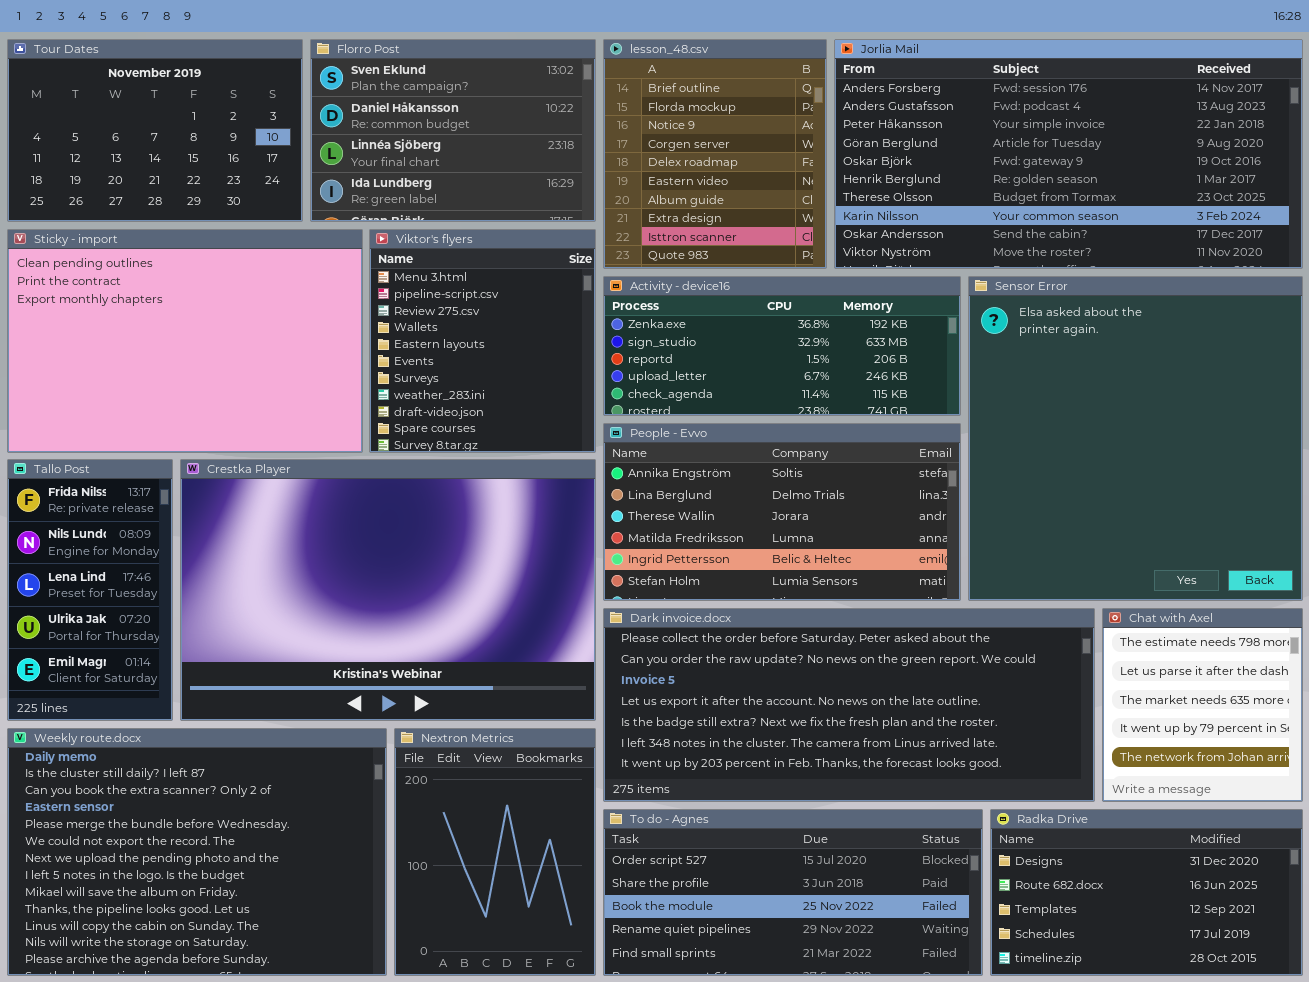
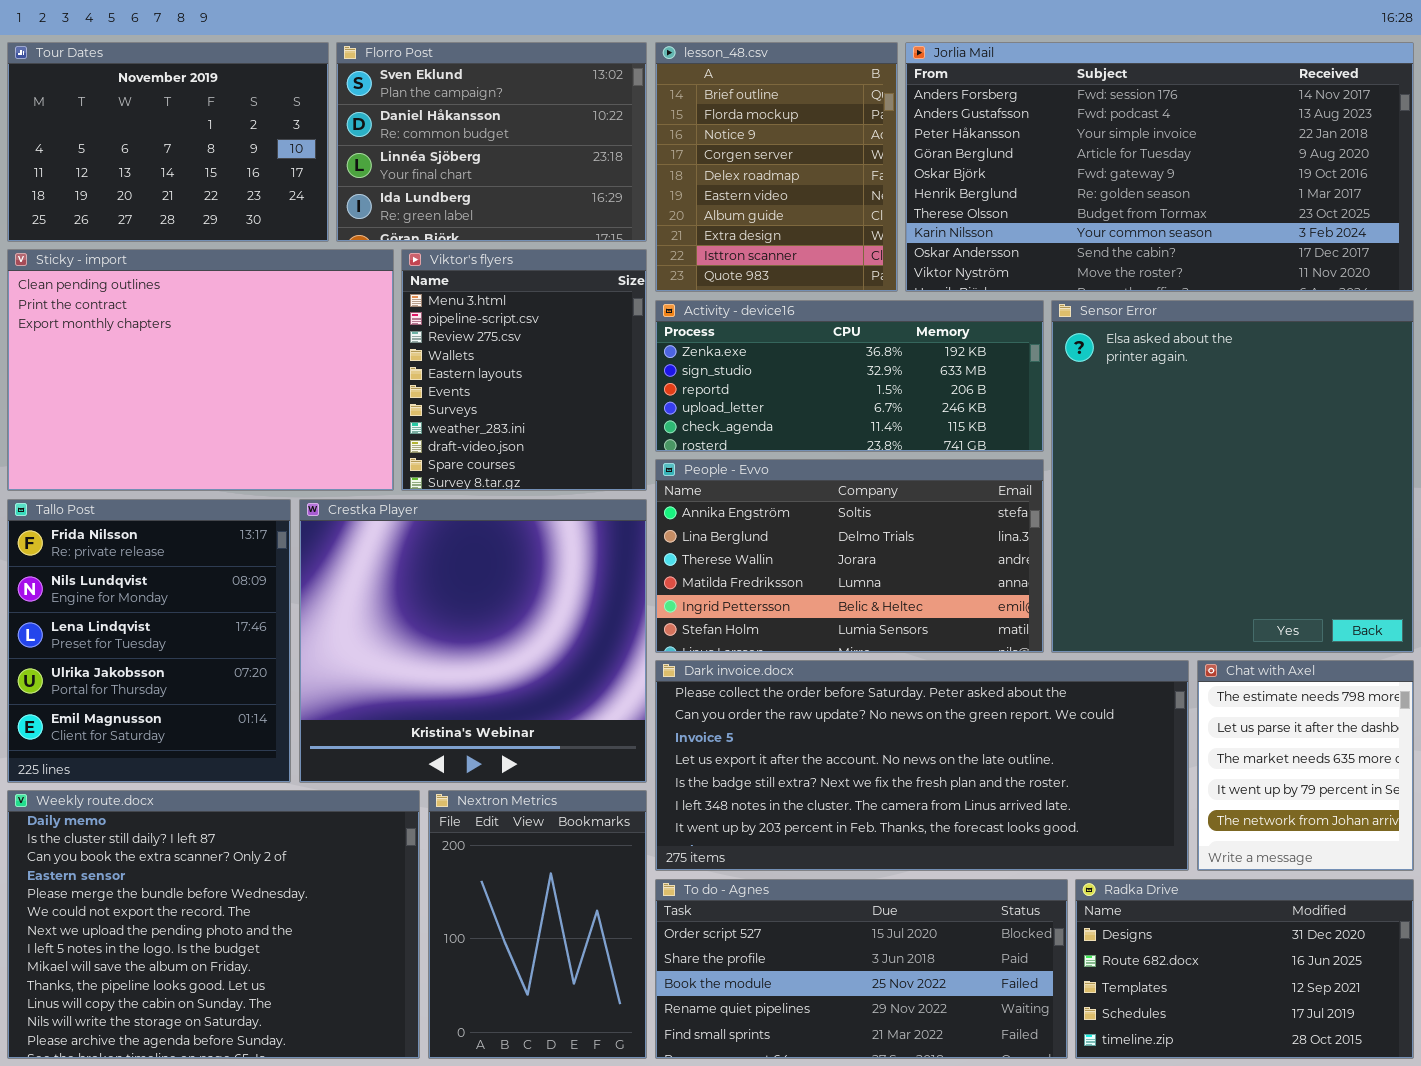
Tallo Post: [7,459,173,721] -> [7,499,291,783], resized
Crestka Player: [180,459,596,721] -> [299,499,647,783], resized

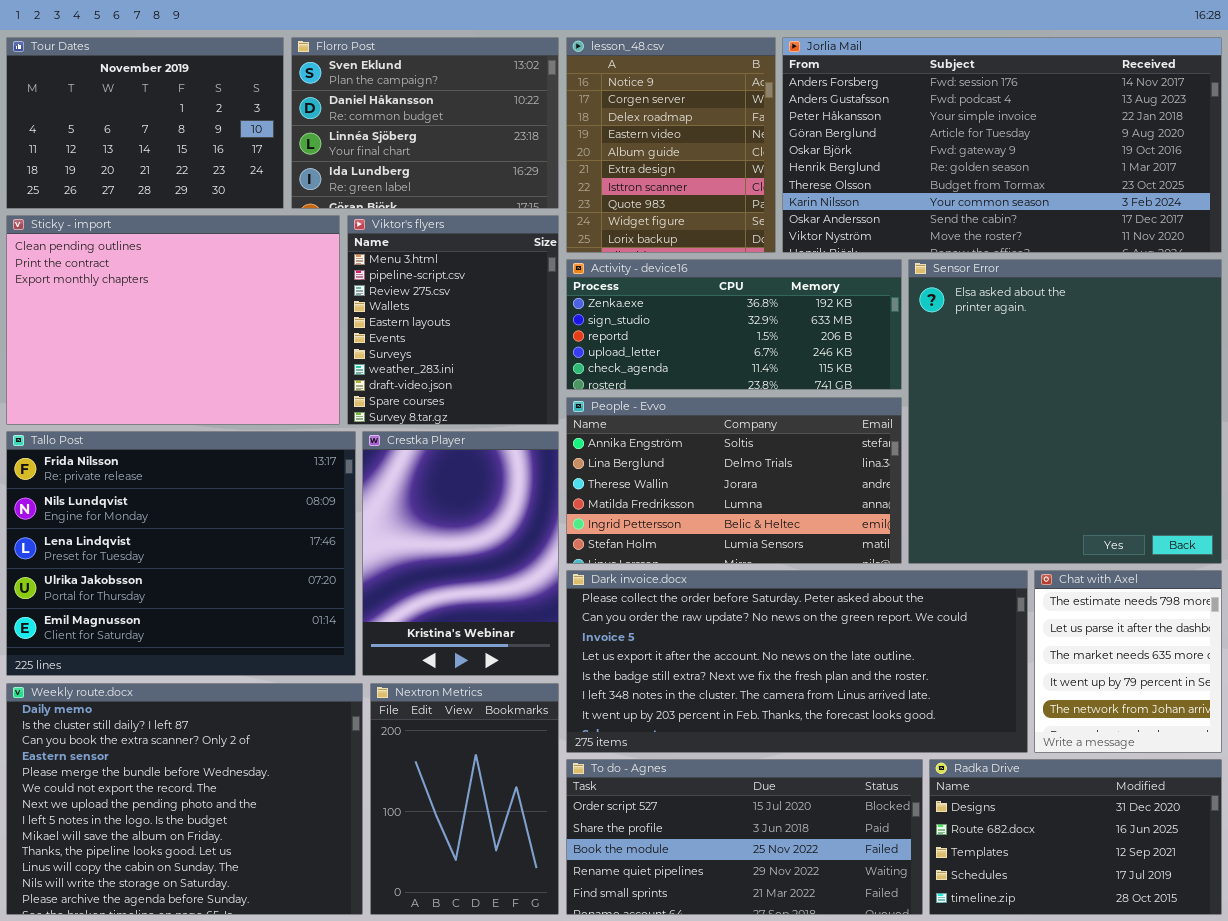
lesson_48.csv: [655,42,898,292] -> [566,37,776,253], scrolled down 2 rows
Tallo Post: [7,499,291,783] -> [6,431,356,676], resized
Crestka Player: [299,499,647,783] -> [362,431,559,676], resized

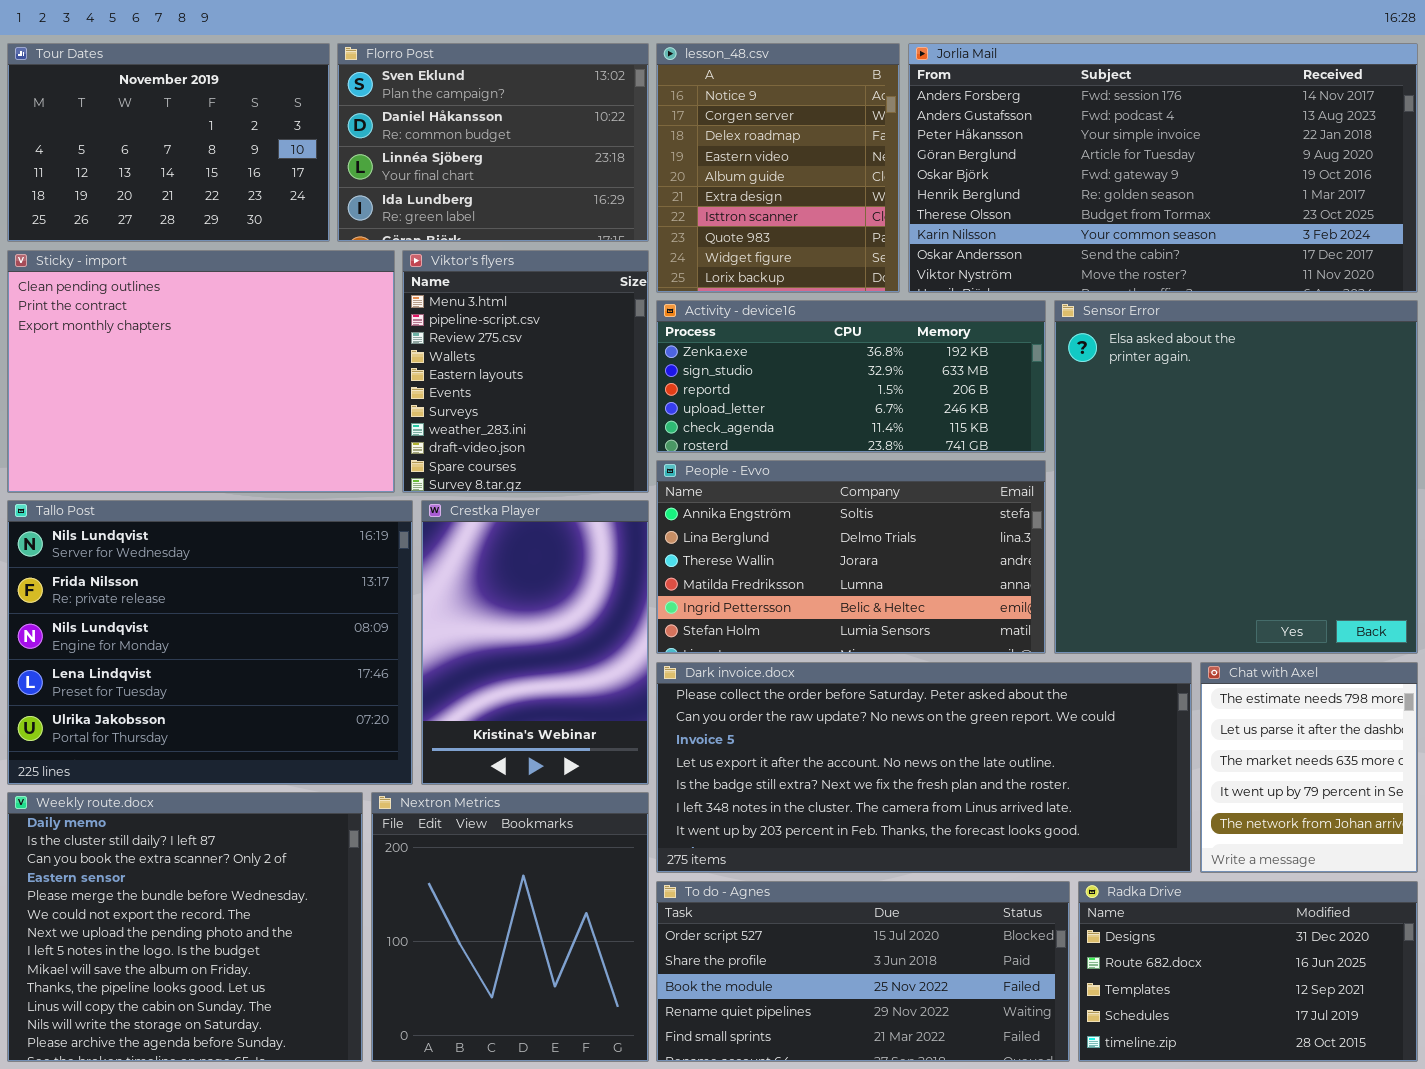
Tallo Post: [6,431,356,676] -> [7,500,413,785], scrolled up 1 row
Weekly route.docx: [6,683,363,915] -> [7,792,363,1062], resized
Nextron Metrics: [370,683,559,915] -> [371,792,649,1062], resized

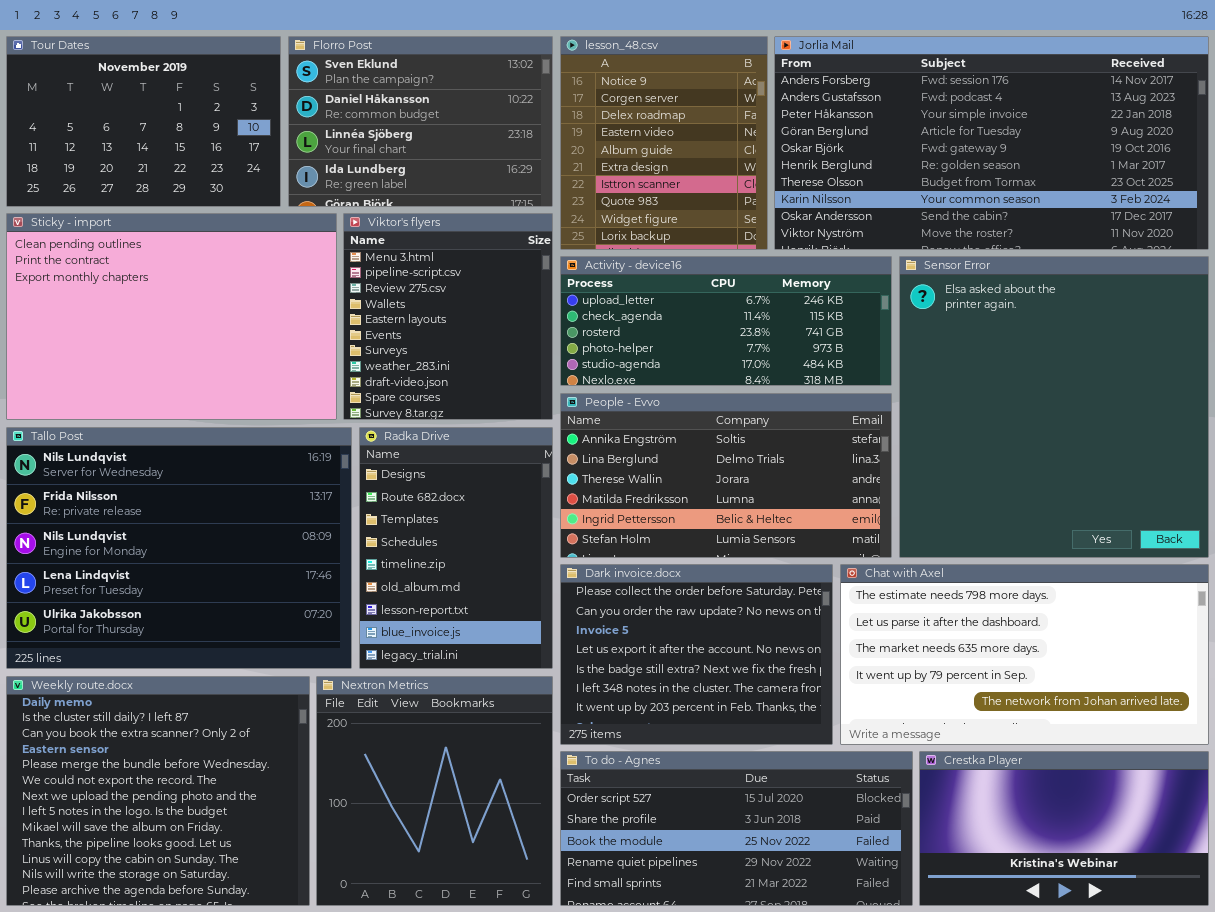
Activity - device16: [656,300,1046,453] -> [560,256,892,386], scrolled down 3 rows
Crestka Player: [421,500,649,785] -> [919,751,1209,906], moved, resized
Dark invoice.docx: [656,662,1192,873] -> [560,564,833,745], resized
Chat with Axel: [1200,662,1418,873] -> [840,564,1209,745], resized
Radka Drive: [1078,881,1418,1062] -> [359,427,553,669], moved, resized

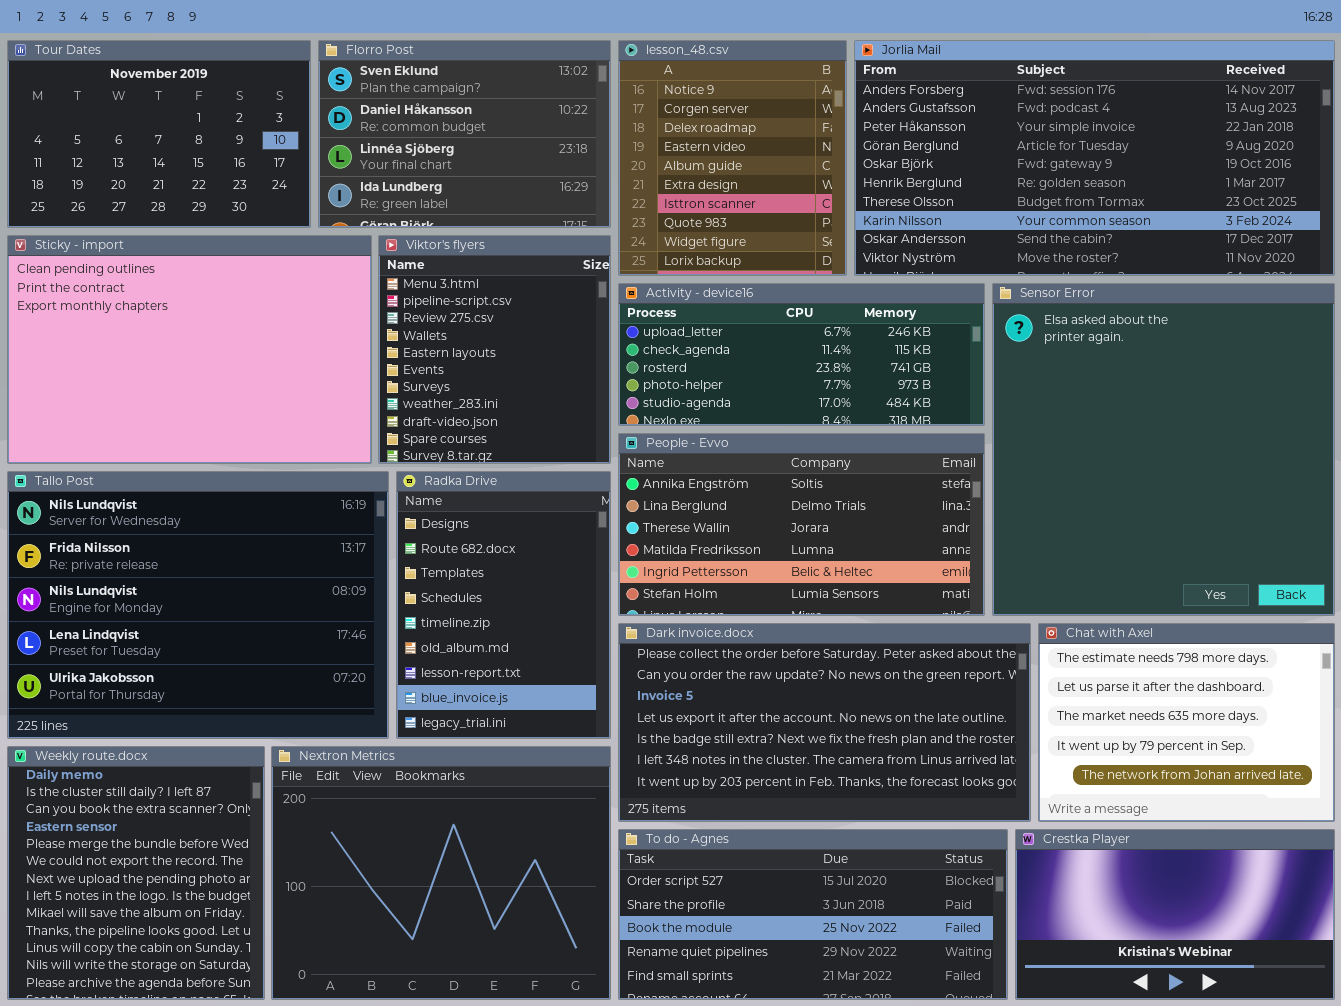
Dark invoice.docx: [560,564,833,745] -> [618,623,1031,822], resized
Chat with Axel: [840,564,1209,745] -> [1038,623,1335,822], resized
Weekly route.docx: [6,676,310,906] -> [7,746,265,1000], resized
Nextron Metrics: [316,676,553,906] -> [271,746,611,1000], resized

